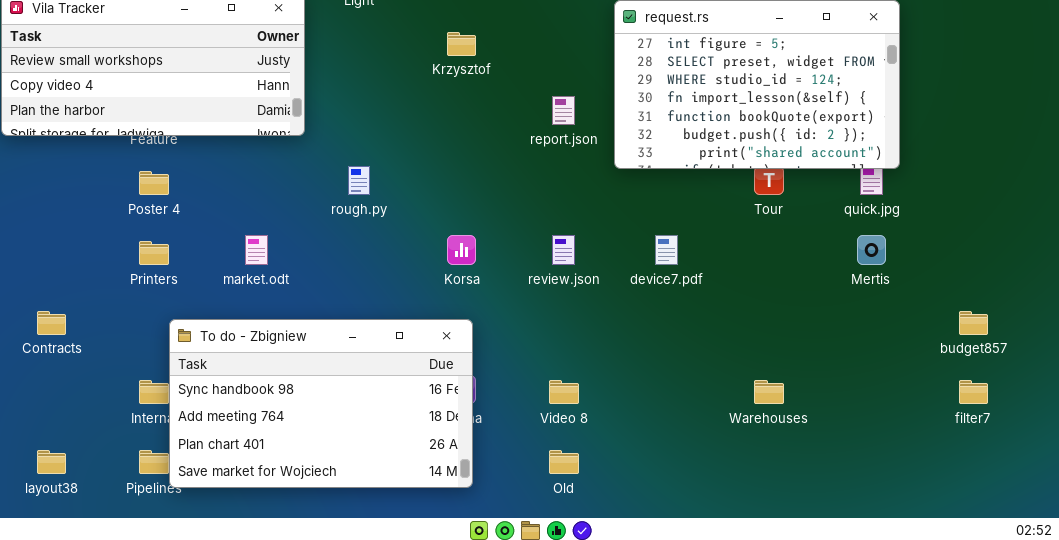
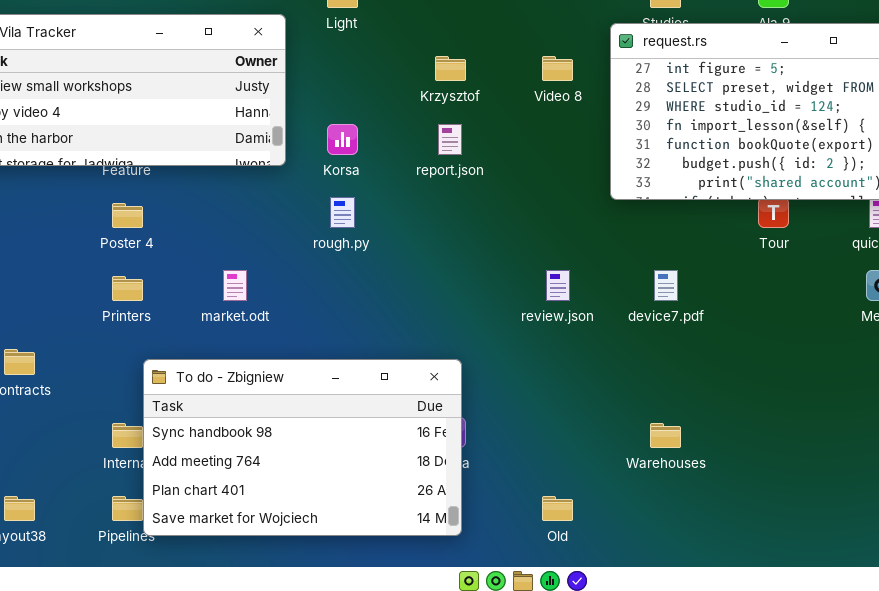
report.json: [552,96,575,125] -> [438,124,462,155], moved
Korsa: [447,235,476,265] -> [327,124,358,155], moved
Video 8: [549,380,579,404] -> [542,56,573,81], moved
Warehouses: [754,380,784,404] -> [650,423,681,448], moved

